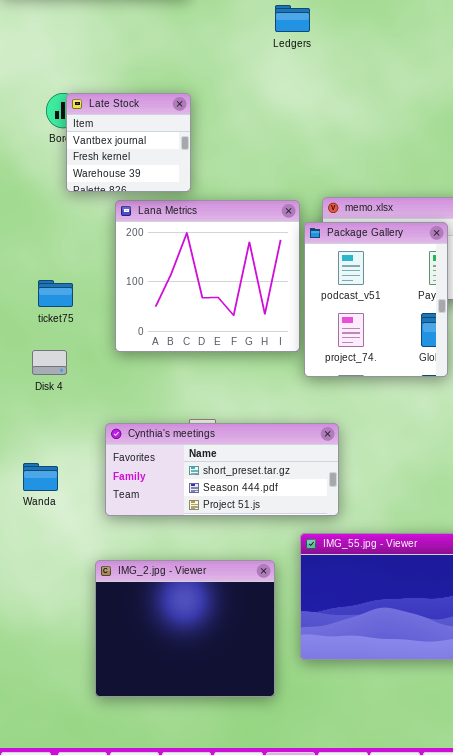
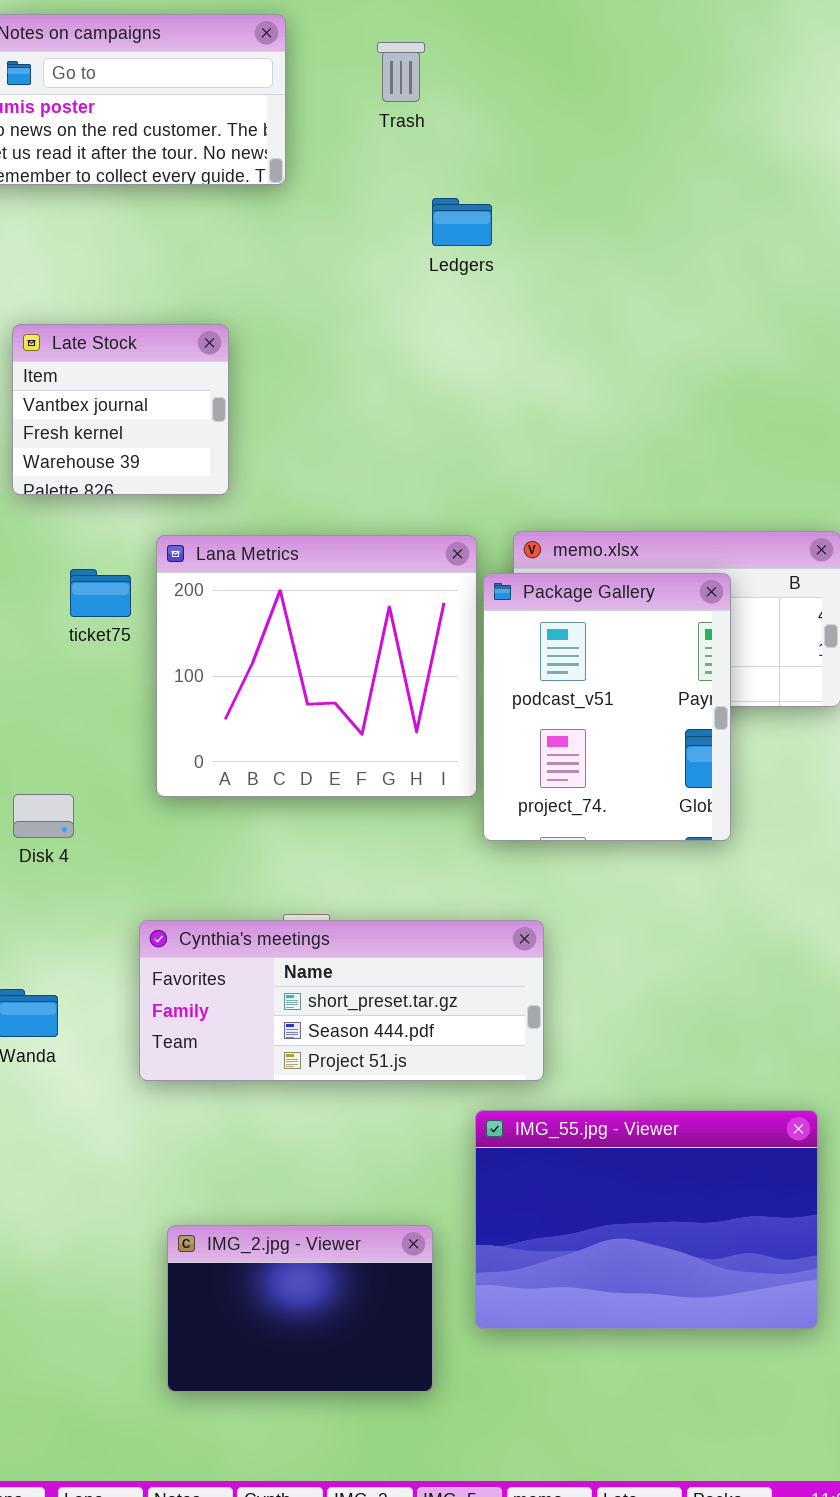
Late Stock: [66,93,191,192] -> [12,324,229,495], moved
ticket75: [38,280,73,307] -> [70,569,131,617], moved
IMG_2.jpg - Viewer: [95,560,275,697] -> [167,1225,433,1392], resized

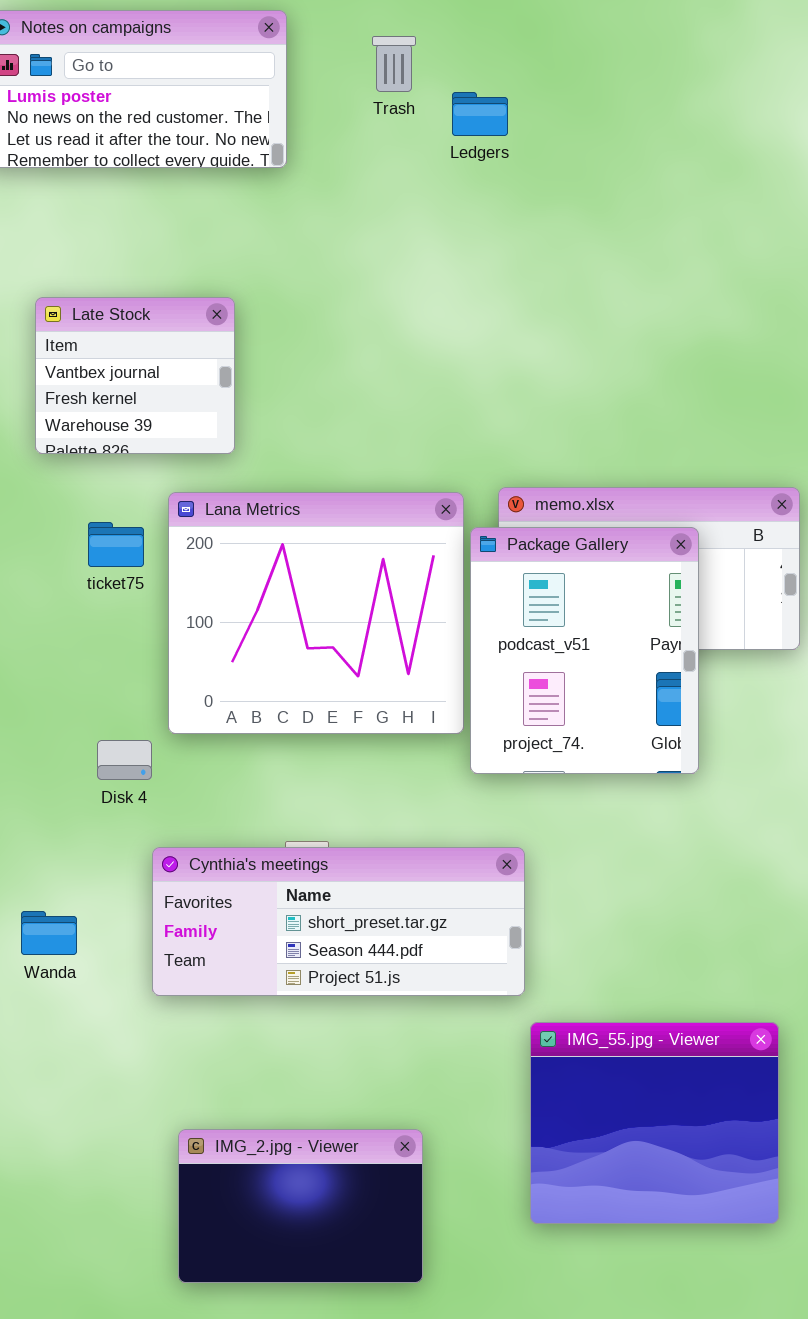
Ledgers: [432,198,492,246] -> [452,92,508,136], moved
Disk 4: [13,794,74,838] -> [97,740,152,780], moved
IMG_55.jpg - Viewer: [475,1110,818,1329] -> [530,1022,779,1224], resized

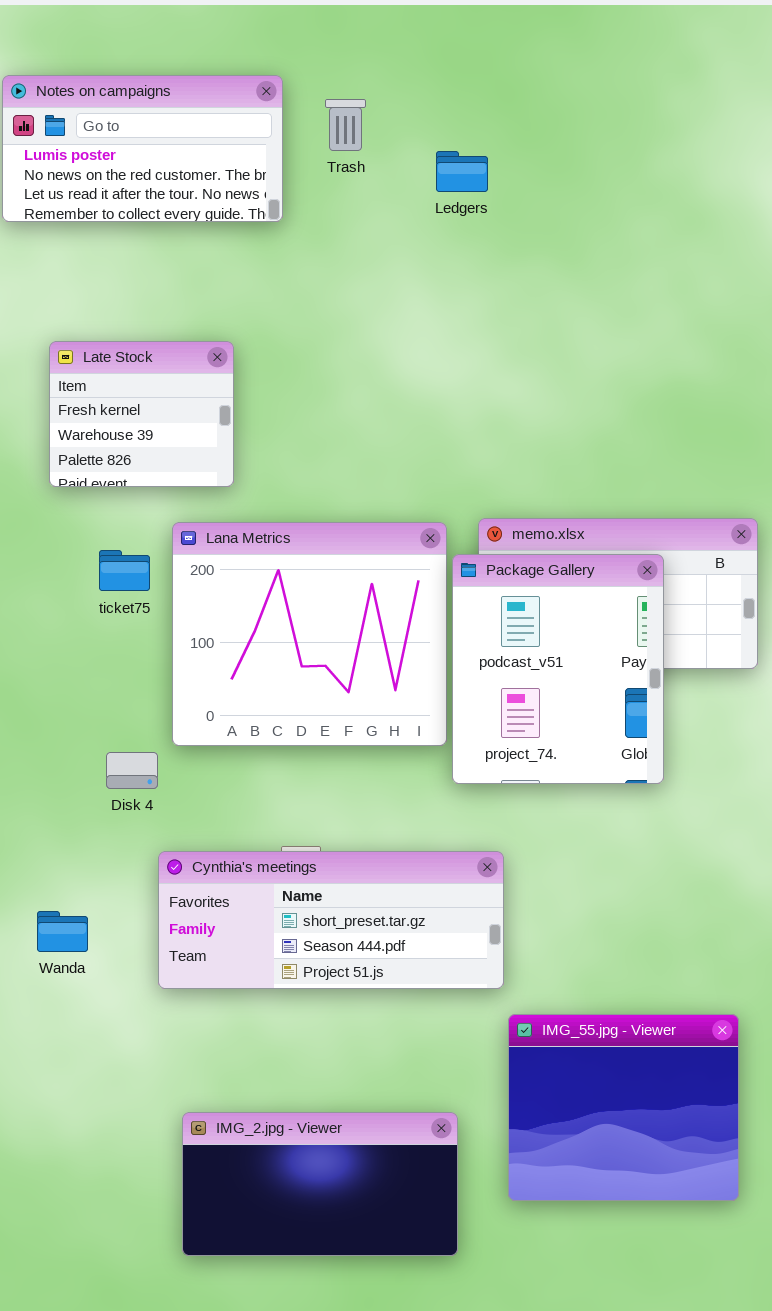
Trash: [372,36,416,92] -> [325,99,366,151], moved
Late Stock: [35,297,235,454] -> [49,341,234,487], scrolled down 1 row
IMG_2.jpg - Viewer: [178,1129,423,1283] -> [182,1112,458,1256], resized

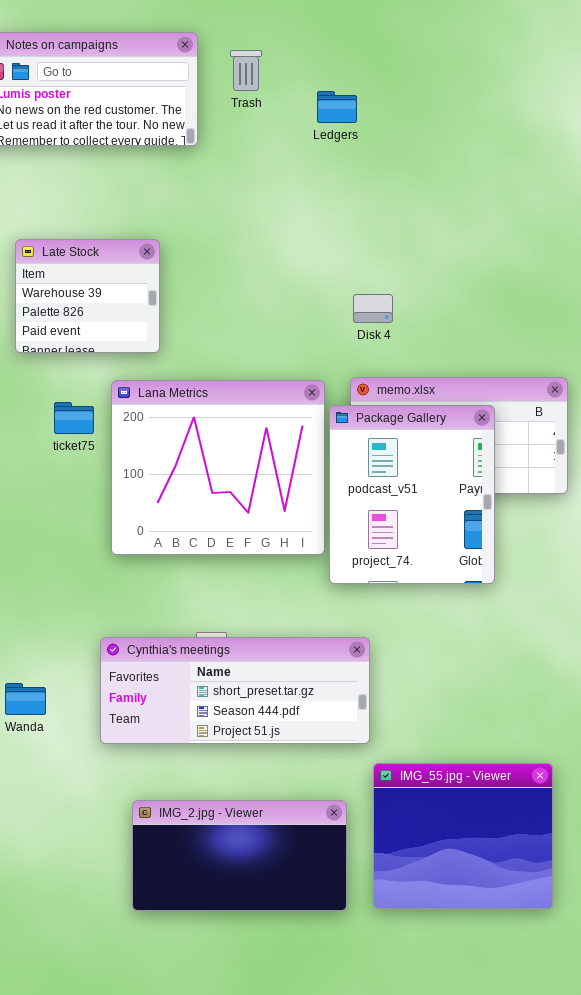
Late Stock: [49,341,234,487] -> [15,239,160,353], scrolled down 1 row
Disk 4: [106,752,158,789] -> [353,294,393,323], moved
IMG_2.jpg - Viewer: [182,1112,458,1256] -> [132,800,347,911], moved

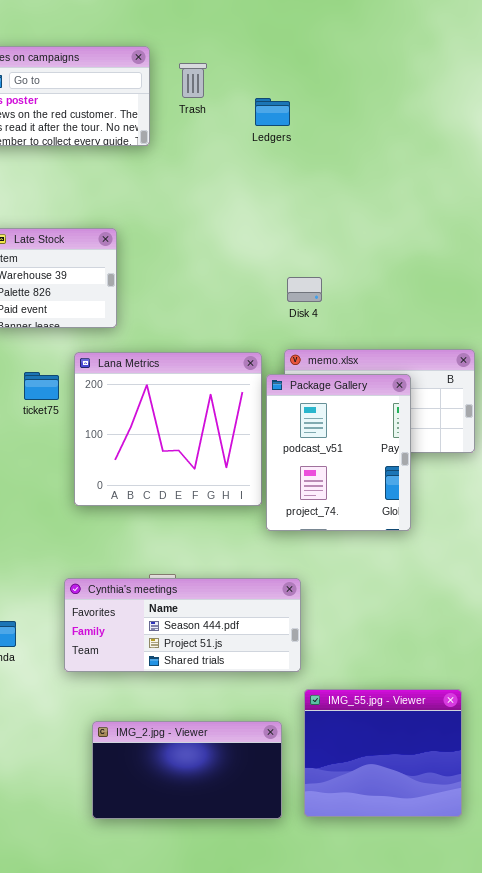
Cynthia's meetings: [100,637,370,744] -> [64,578,301,672], scrolled down 1 row

